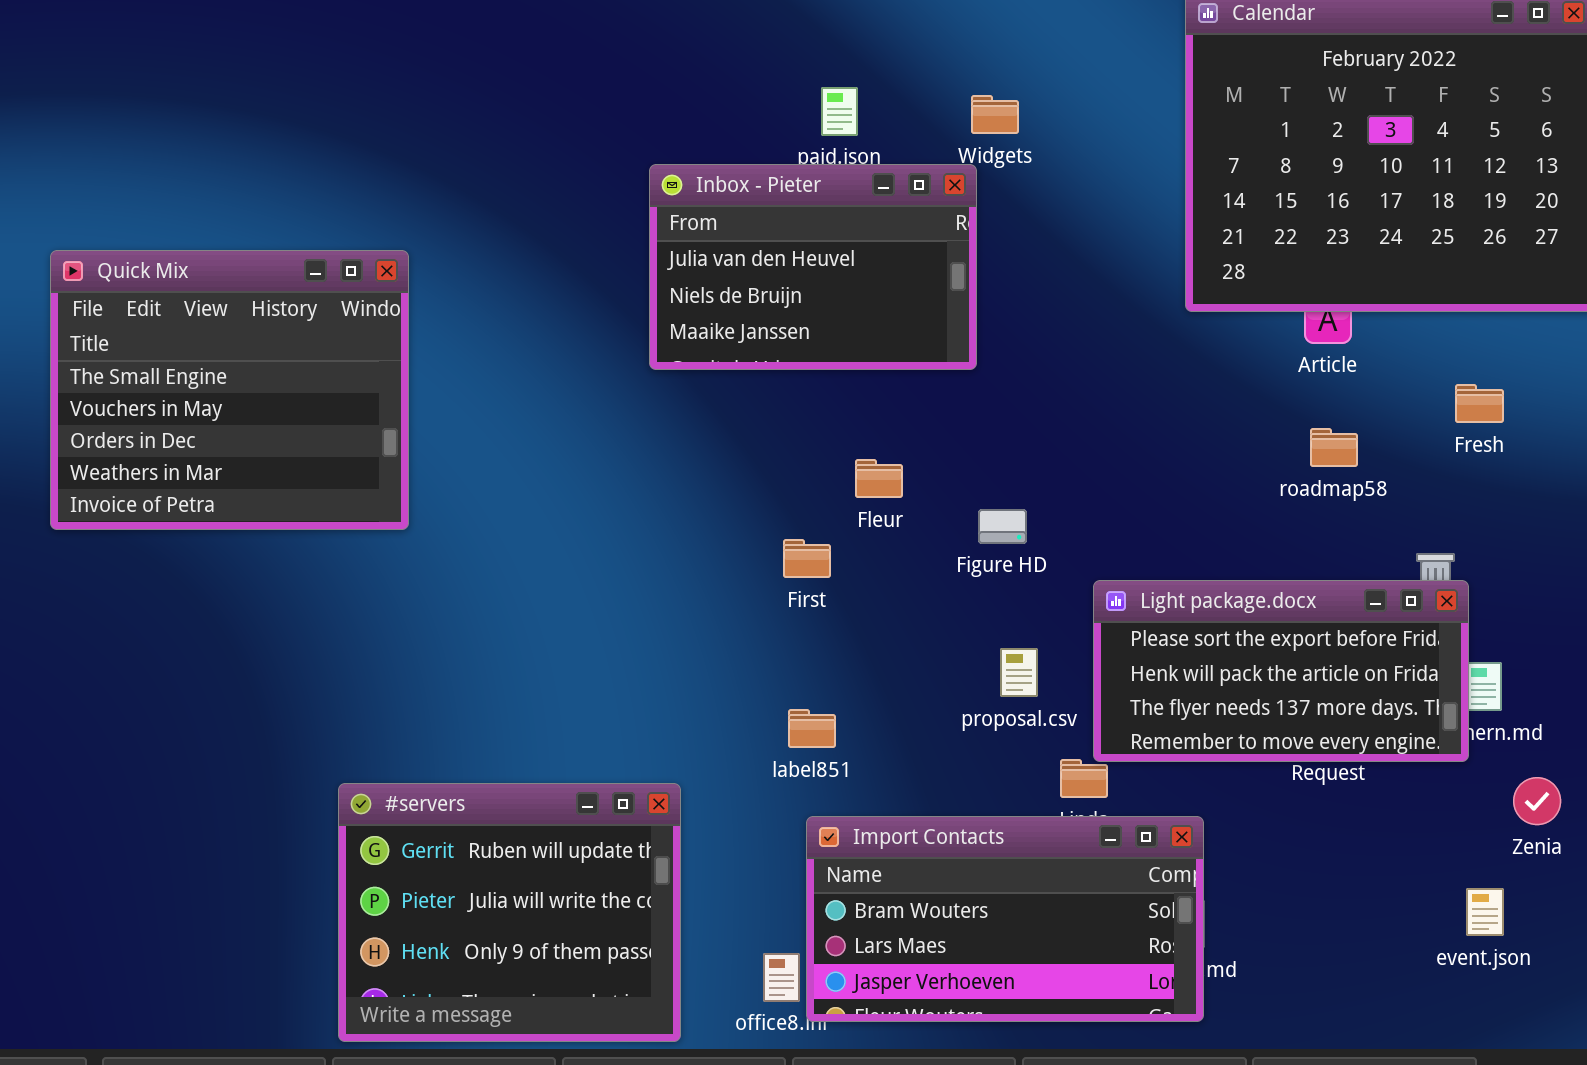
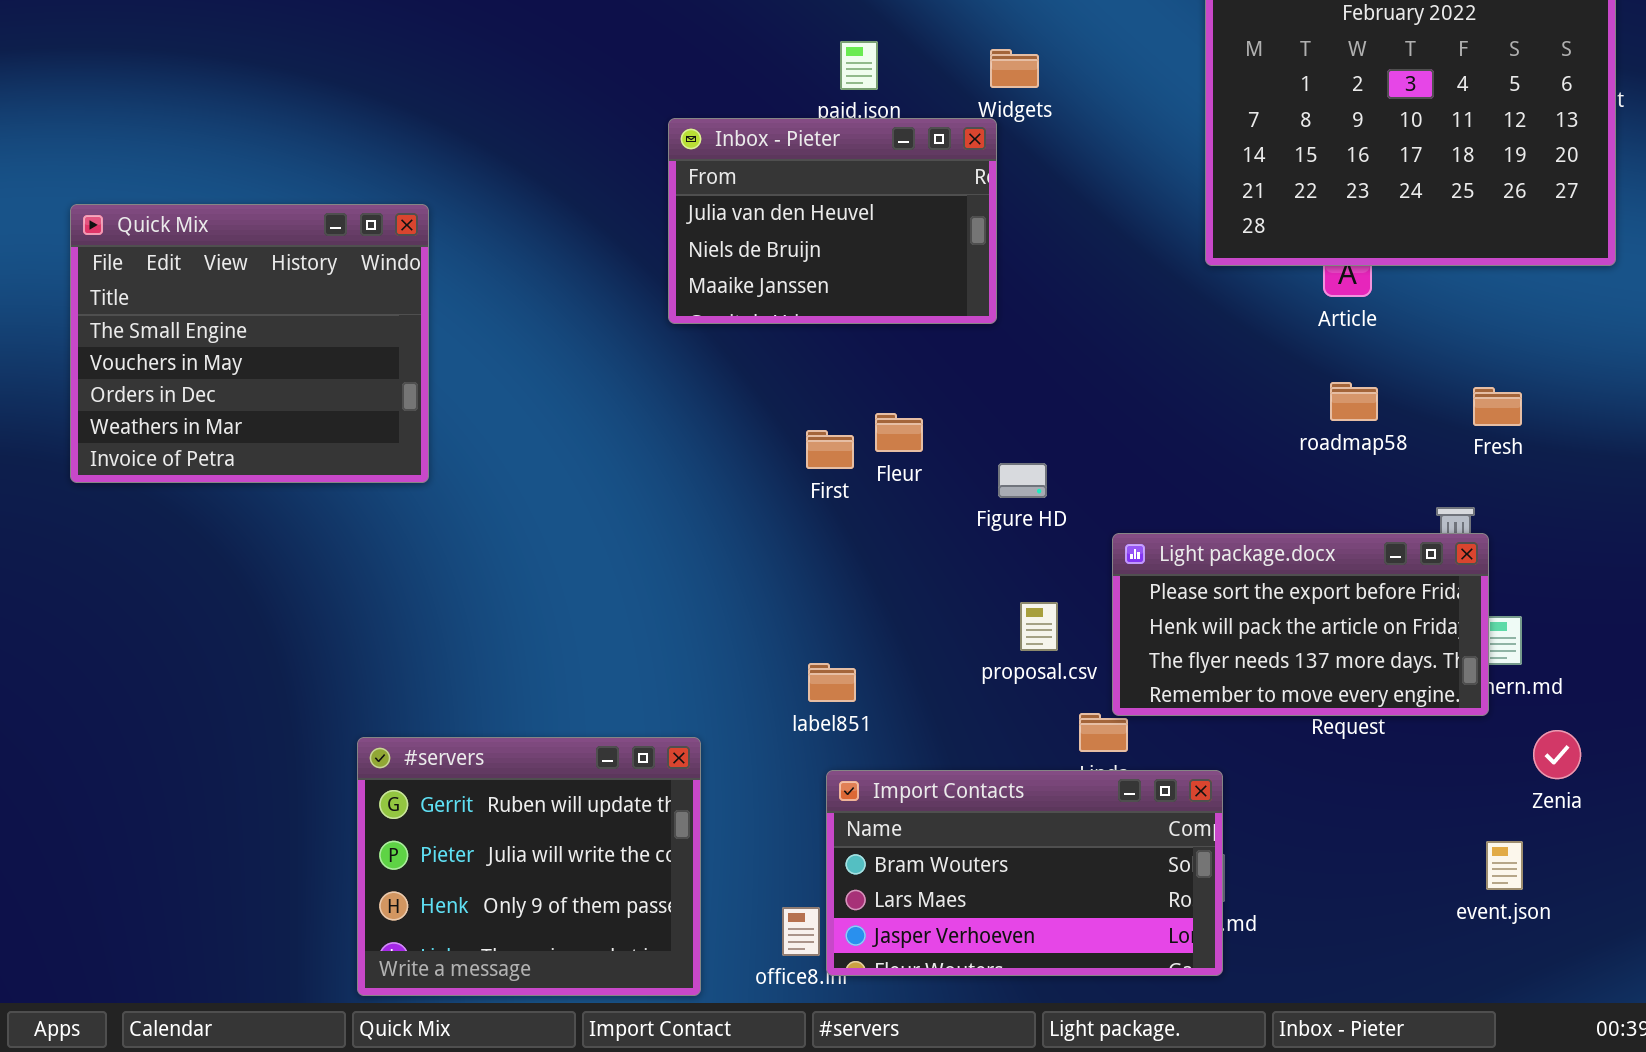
Fresh: [1455,384,1504,423] -> [1473,387,1522,426], moved
First: [783,539,831,578] -> [806,430,854,469], moved

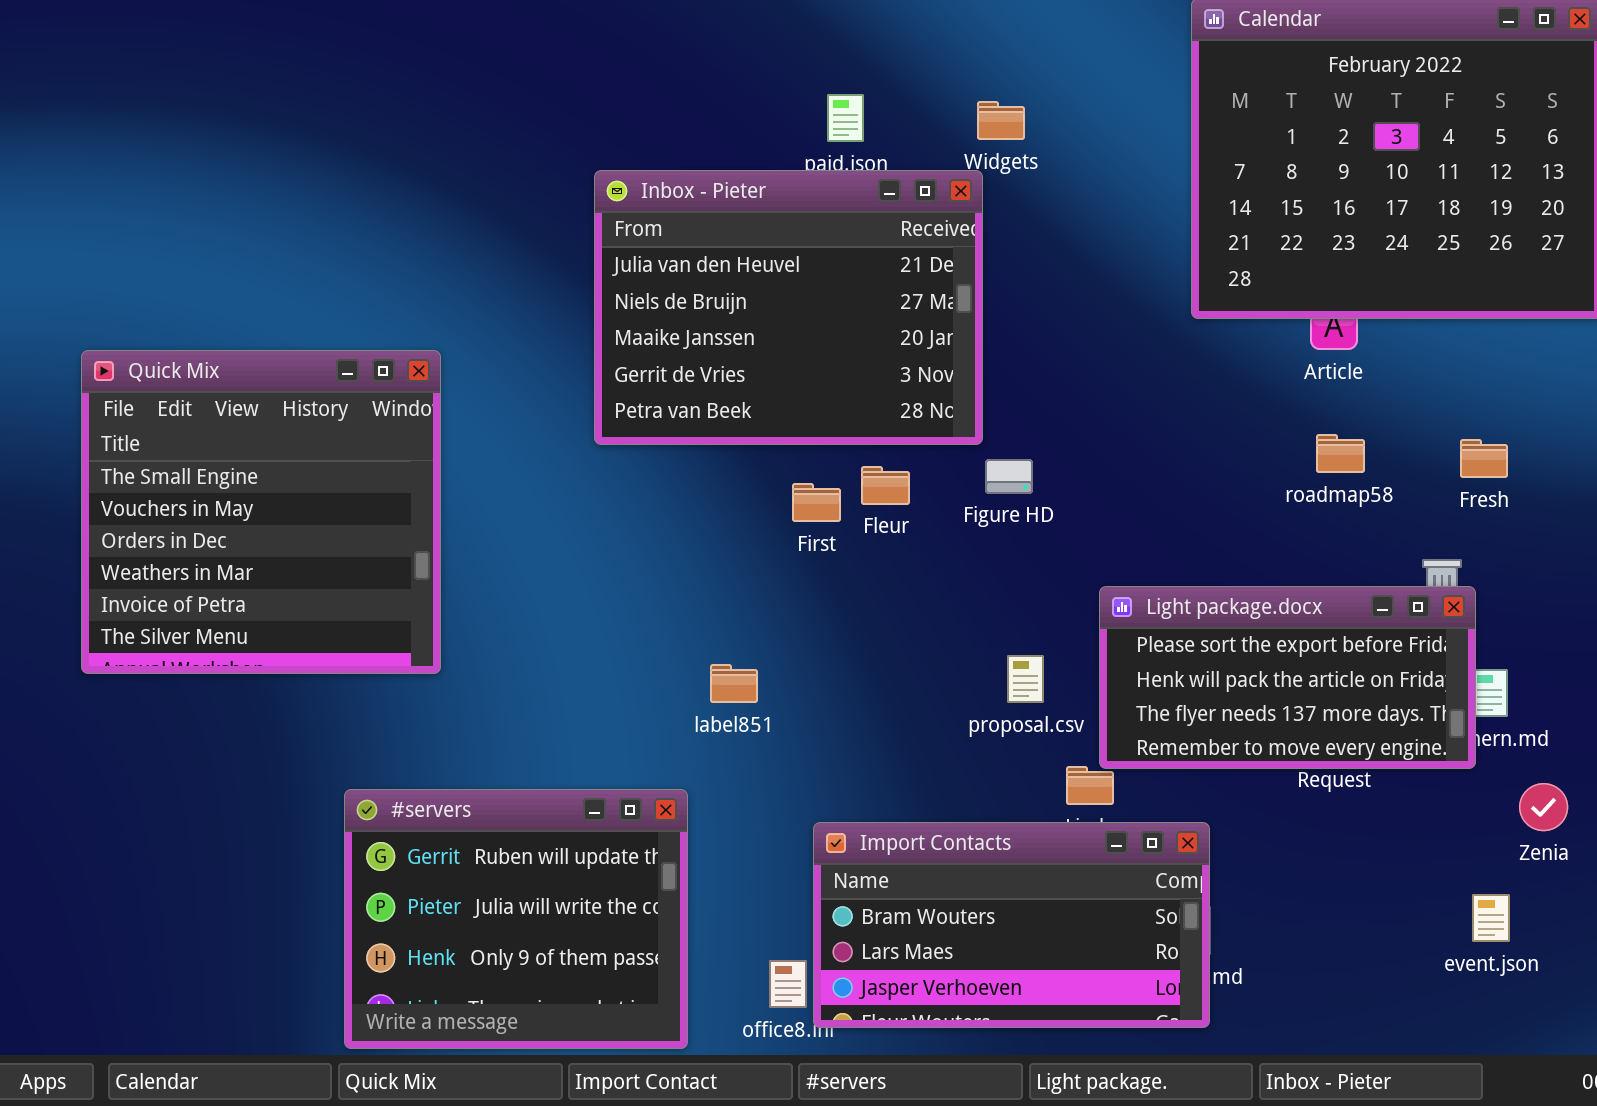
Inbox - Pieter: [668,118,997,324] -> [594,170,983,445], resized
Quick Mix: [70,204,429,483] -> [81,350,441,674], moved, resized
Figure HD: [998,463,1047,498] -> [985,459,1033,494], moved
label851: [808,663,856,702] -> [710,664,758,703], moved

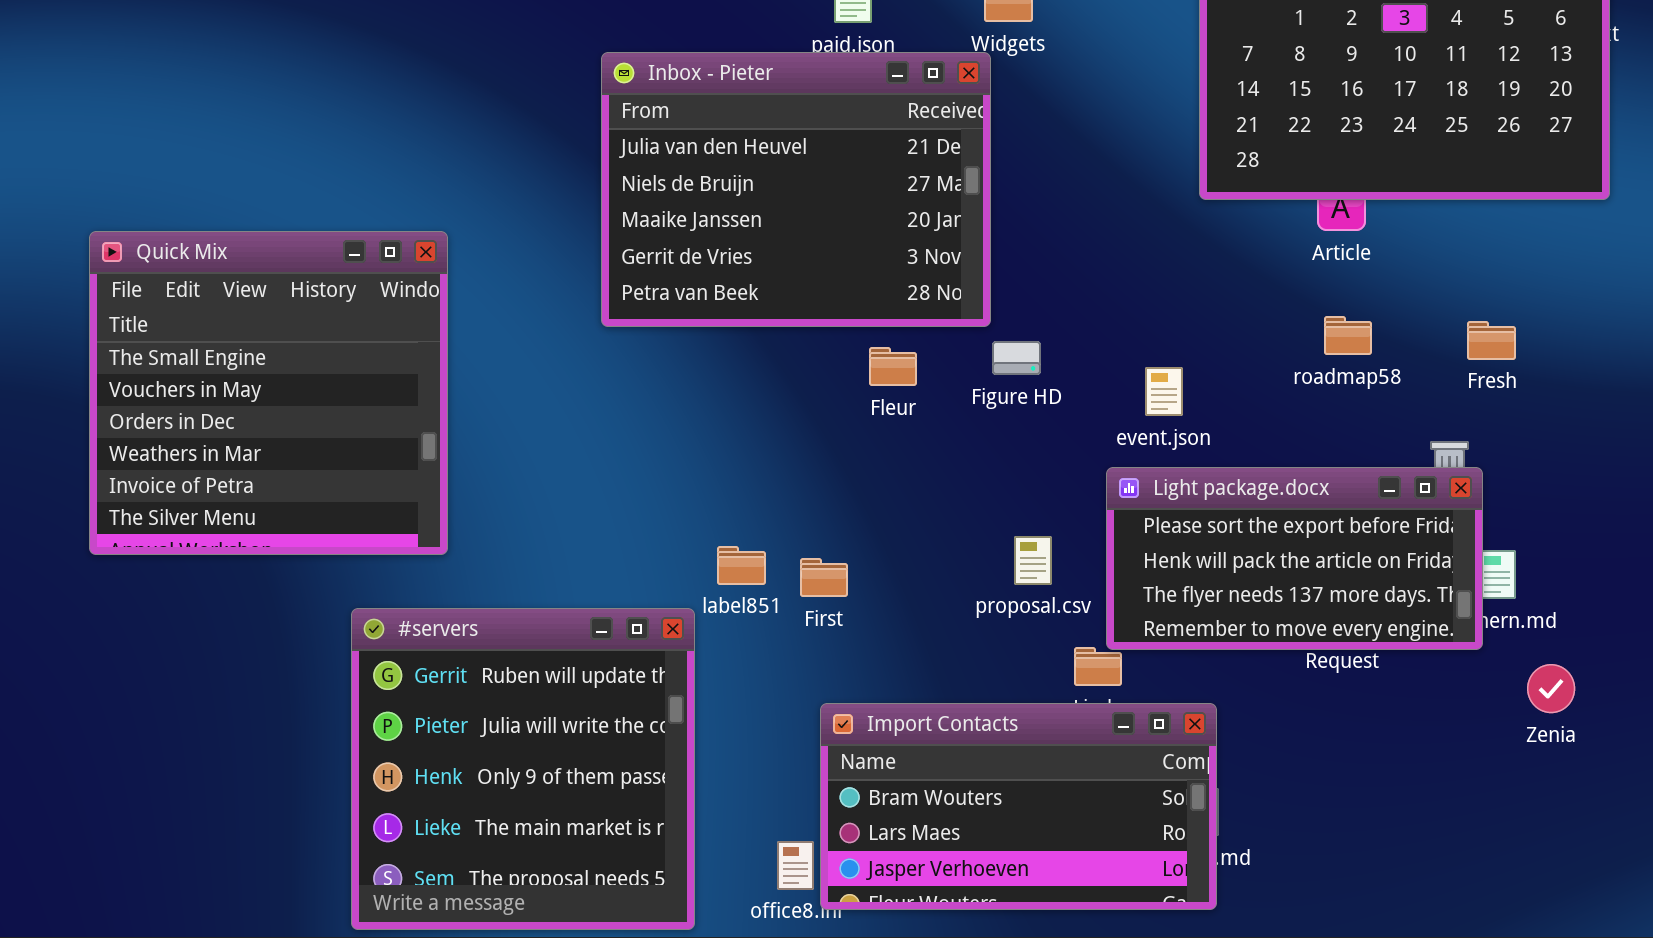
First: [792,483,841,522] -> [800,558,848,597], moved
#servers: [344,789,688,1049] -> [351,608,695,930], resized
event.json: [1472,894,1510,942] -> [1145,367,1183,416], moved

